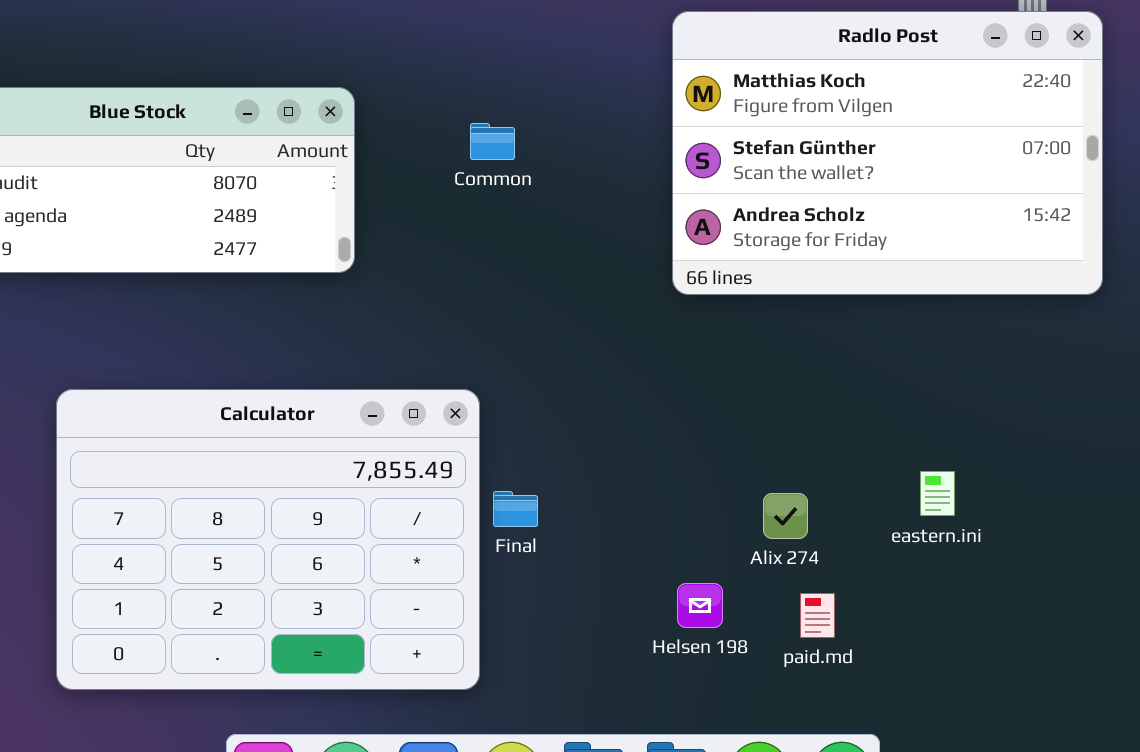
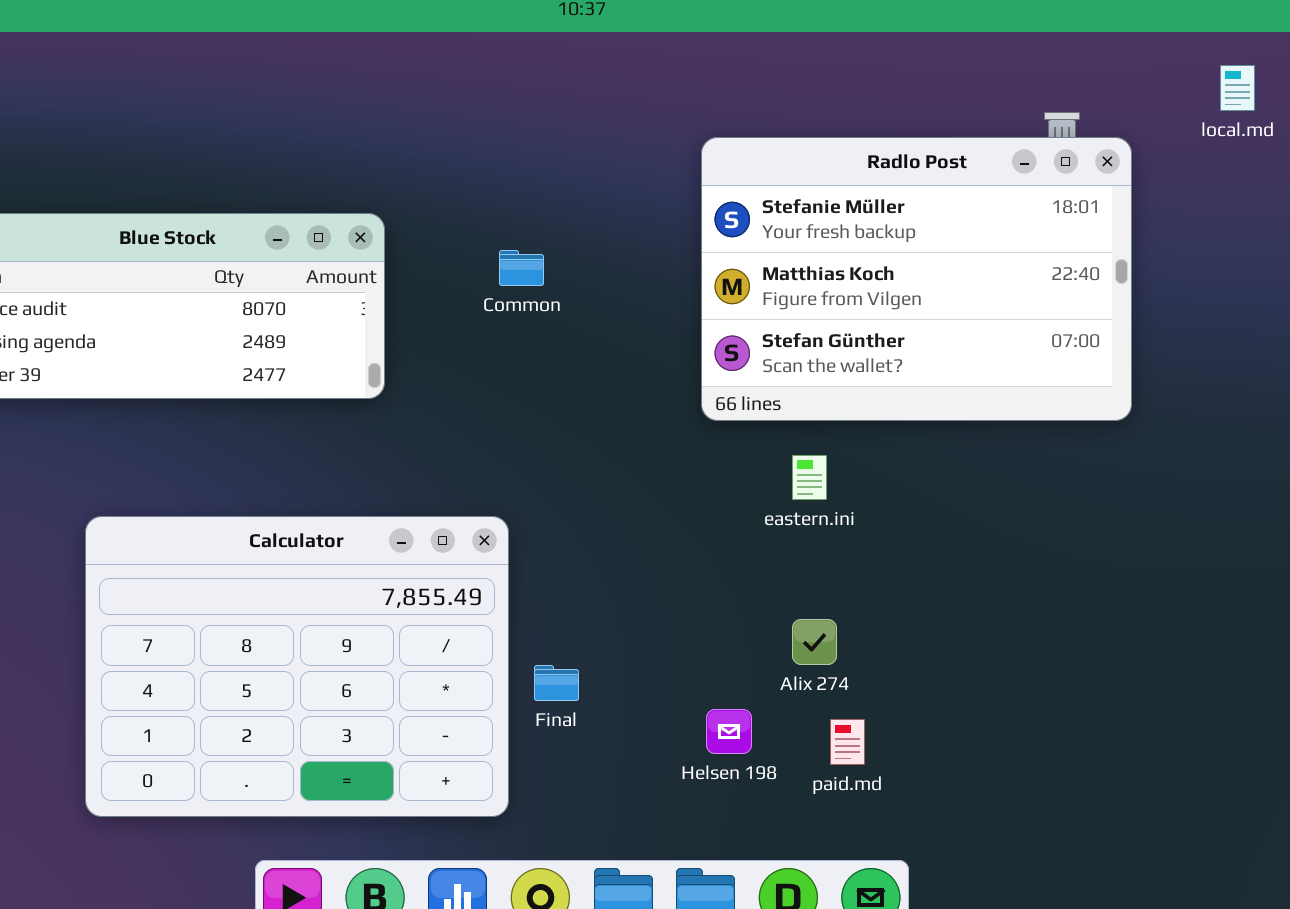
Radlo Post: [672,11,1103,295] -> [701,137,1132,421], scrolled up 1 row
eastern.ini: [920,471,955,516] -> [792,455,827,500], moved
Final: [493,491,538,527] -> [534,665,579,701], moved

